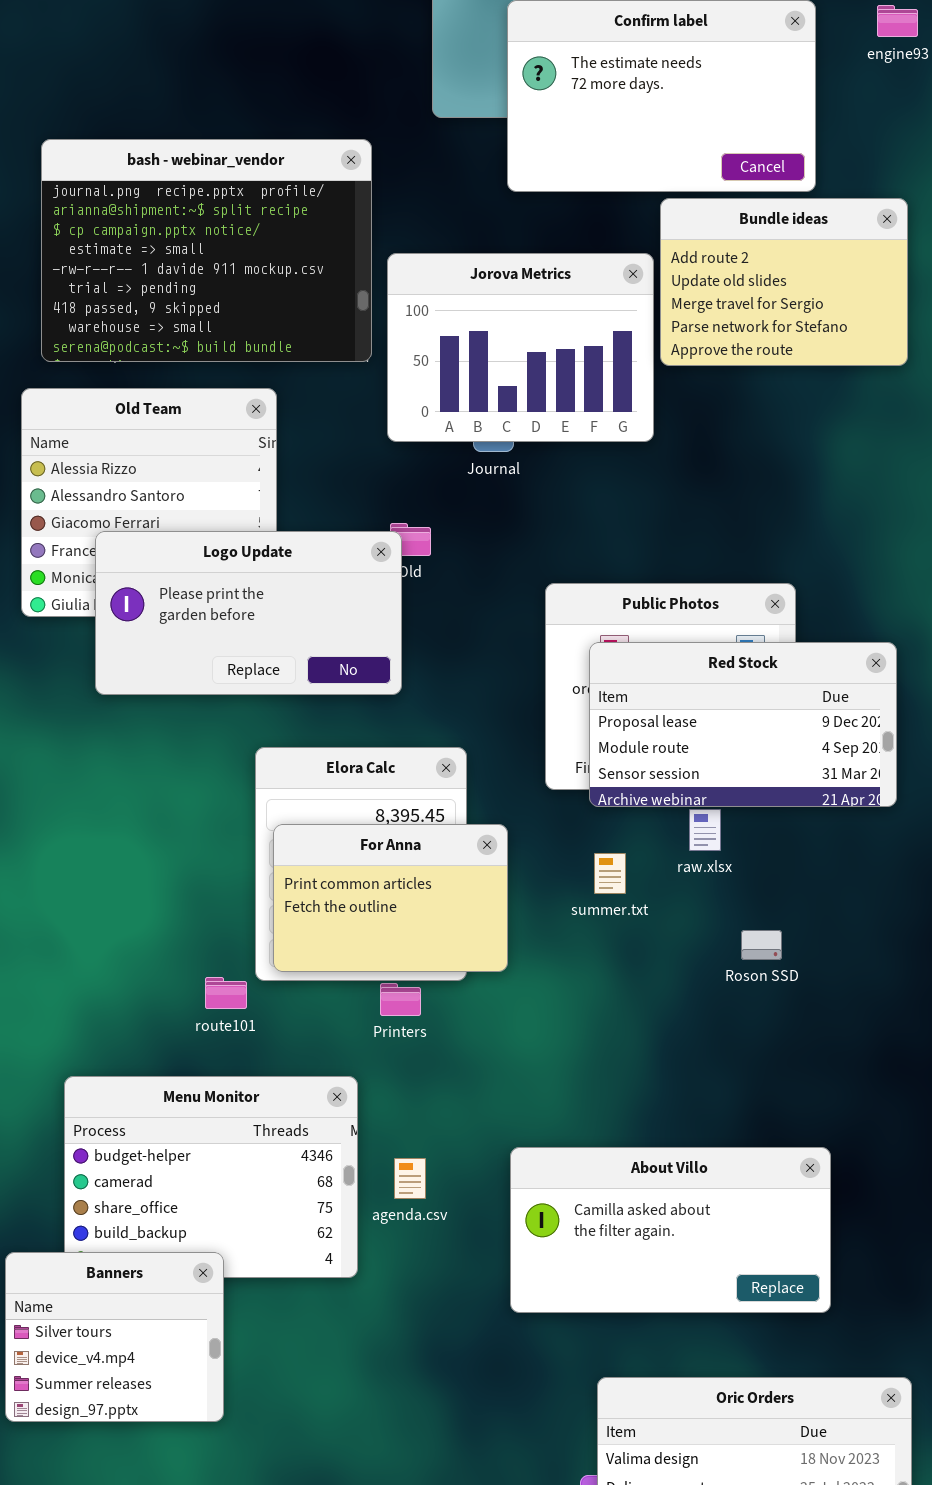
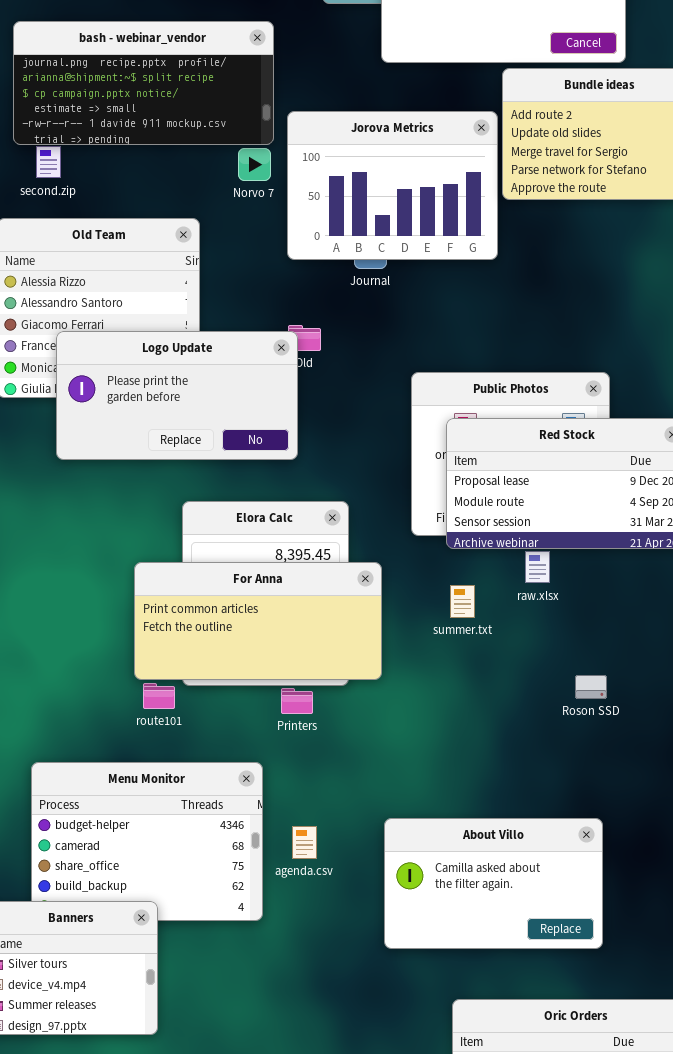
bash - webinar_vendor: [41,139,372,362] -> [13,21,274,145], resized
For Anna: [273,824,508,972] -> [134,562,382,680], resized
Roson SSD: [741,930,782,960] -> [575,675,607,699], moved
About Villo: [510,1147,831,1313] -> [384,818,603,949], resized

